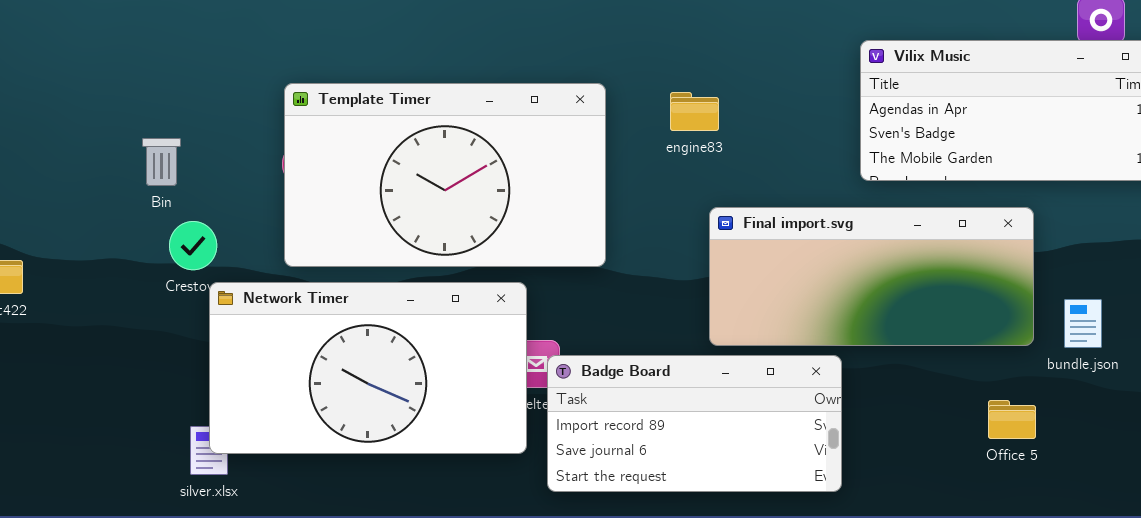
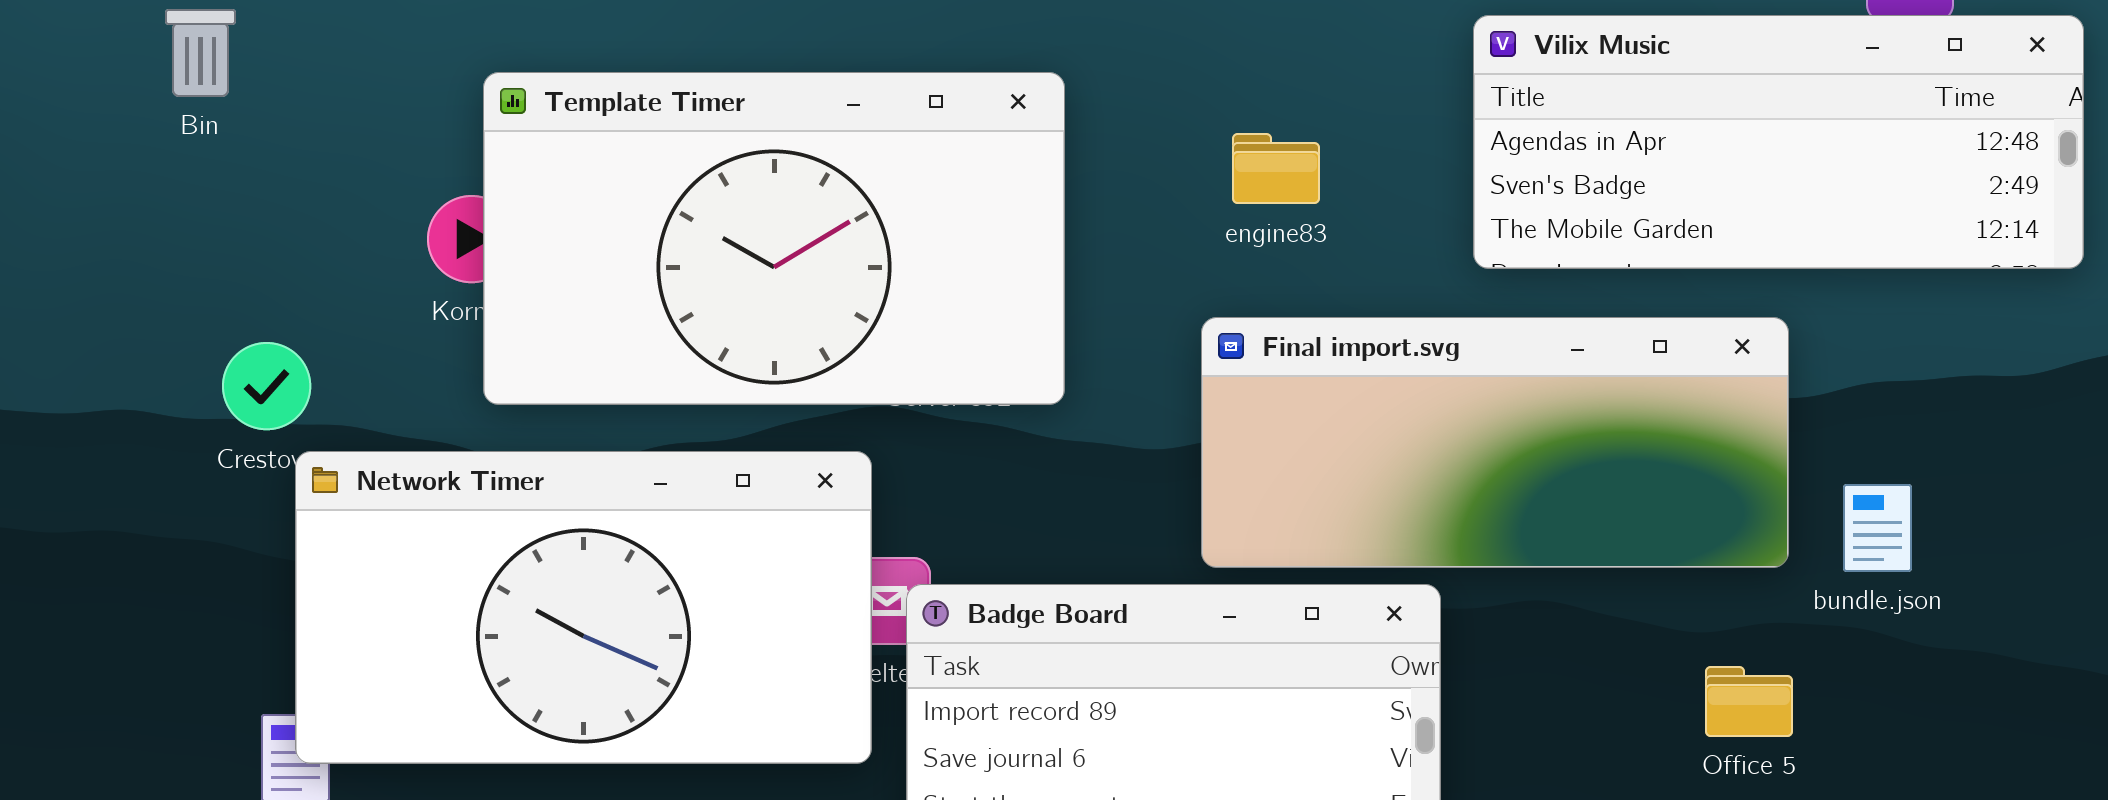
Template Timer: [284,83,606,267] -> [483,72,1065,405], moved
engine83: [670,92,719,131] -> [1232,133,1320,204], moved
Bin: [142,138,181,186] -> [165,9,236,97], moved

